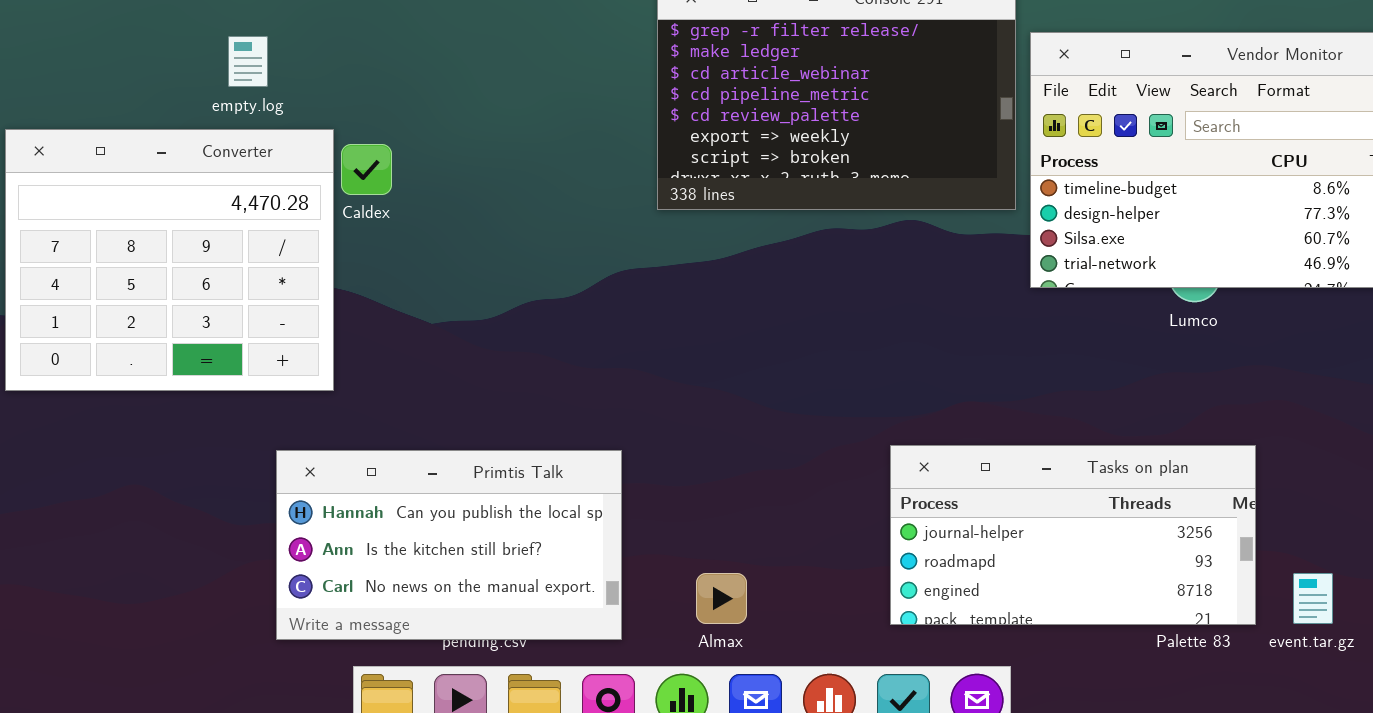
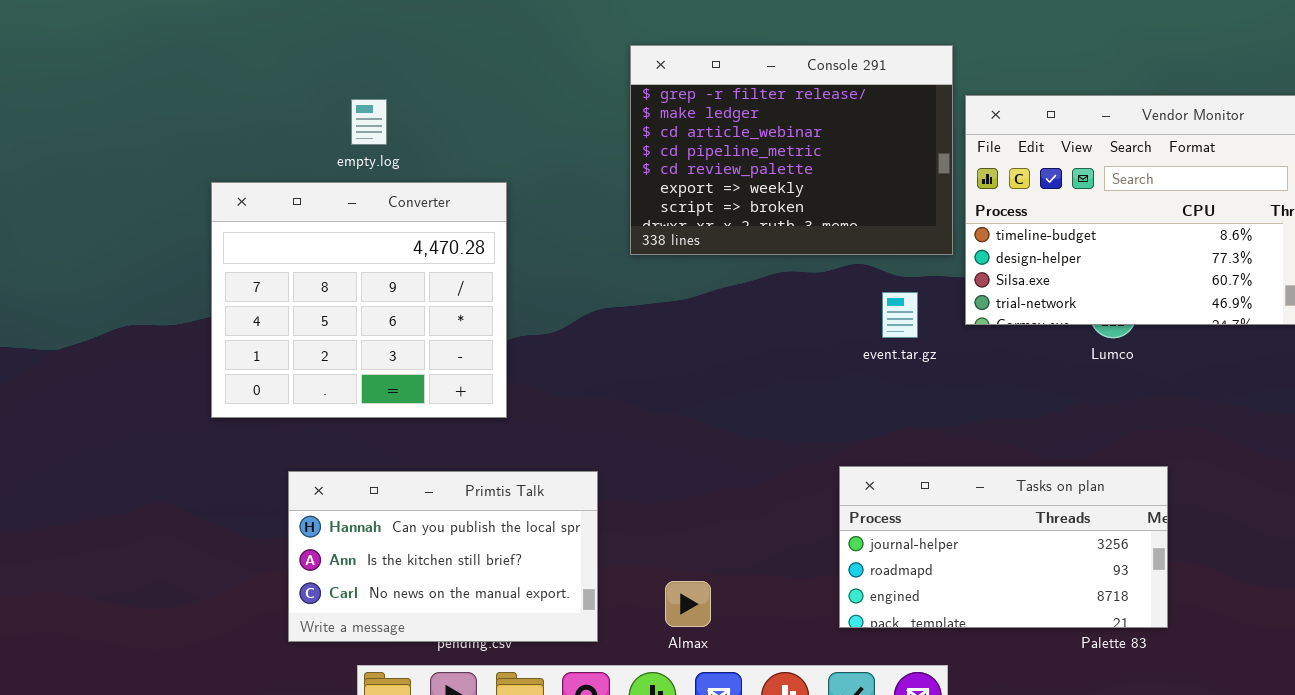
empty.log: [228,36,268,87] -> [351,99,387,145], moved
Converter: [5,129,334,391] -> [211,182,507,418], moved
event.tar.gz: [1293,573,1333,624] -> [882,292,918,338], moved

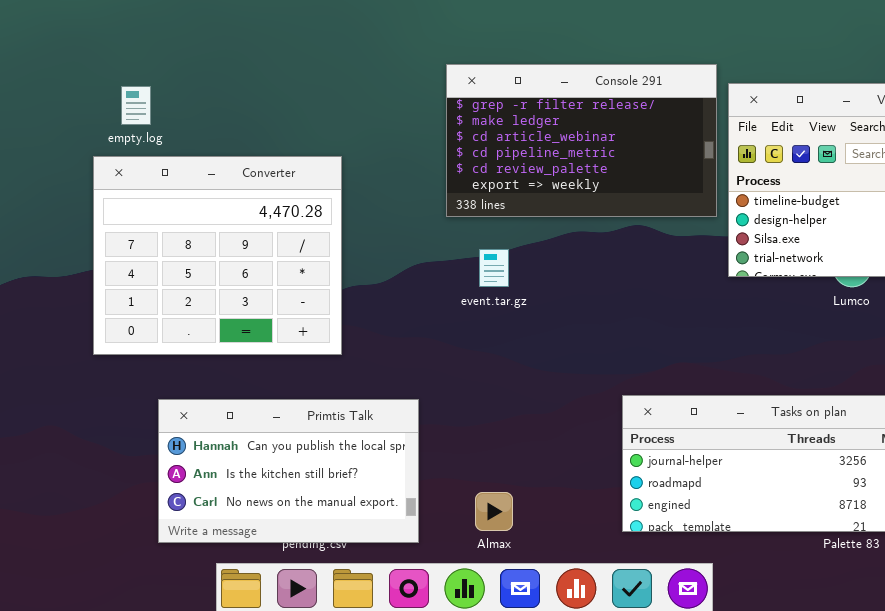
Console 291: [630,45,953,255] -> [446,64,717,217], resized
empty.log: [351,99,387,145] -> [121,86,151,125], moved
event.tar.gz: [882,292,918,338] -> [479,249,509,287], moved

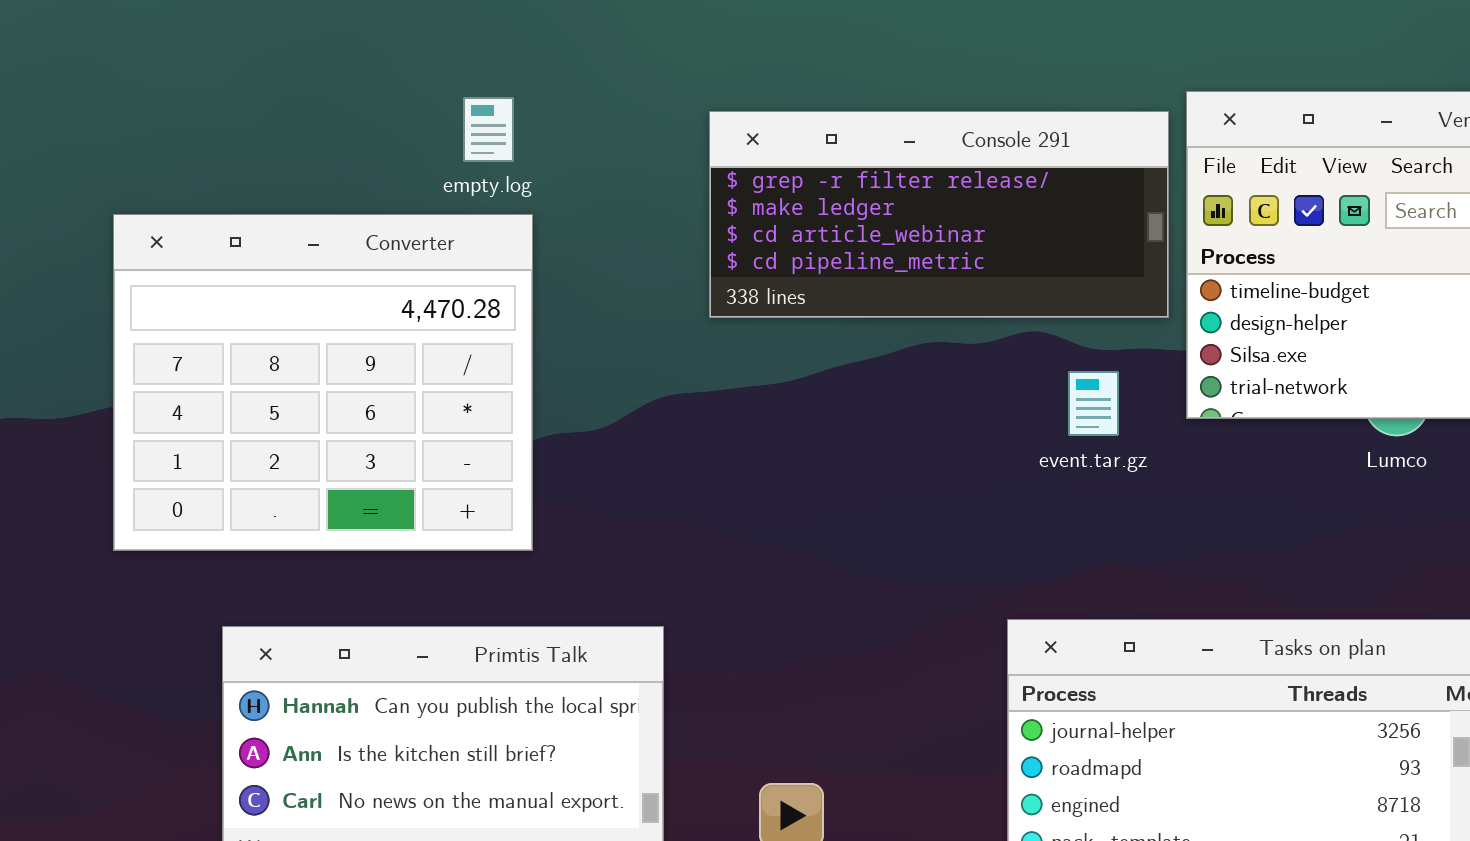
Console 291: [446,64,717,217] -> [709,111,1169,318], resized
empty.log: [121,86,151,125] -> [463,97,514,162], moved
event.tar.gz: [479,249,509,287] -> [1068,371,1119,436], moved

